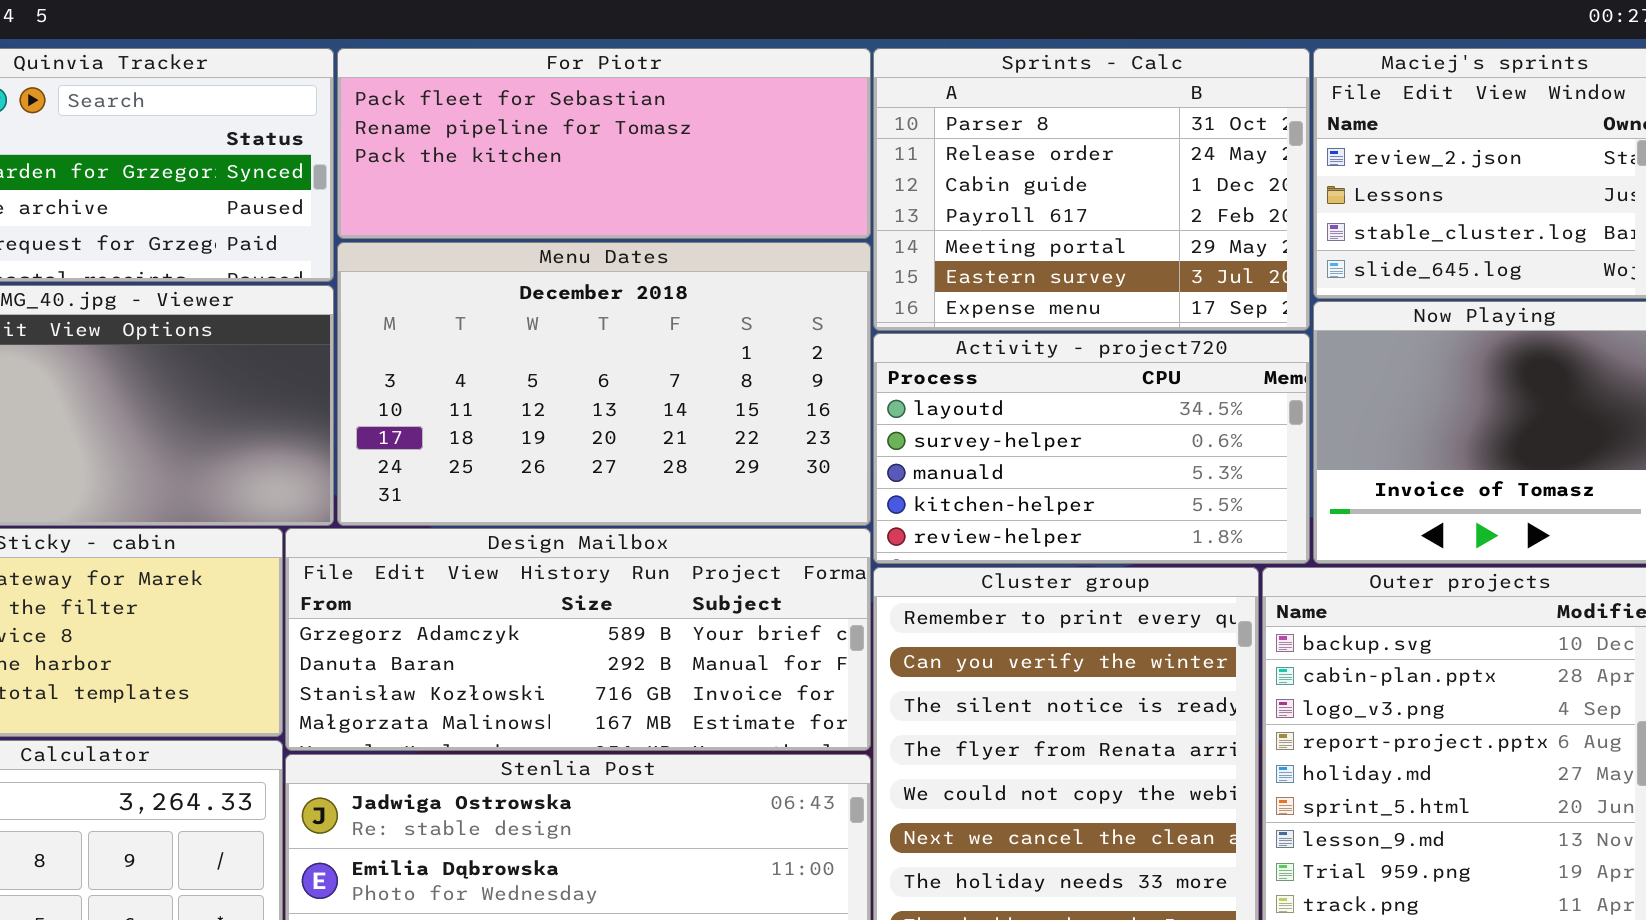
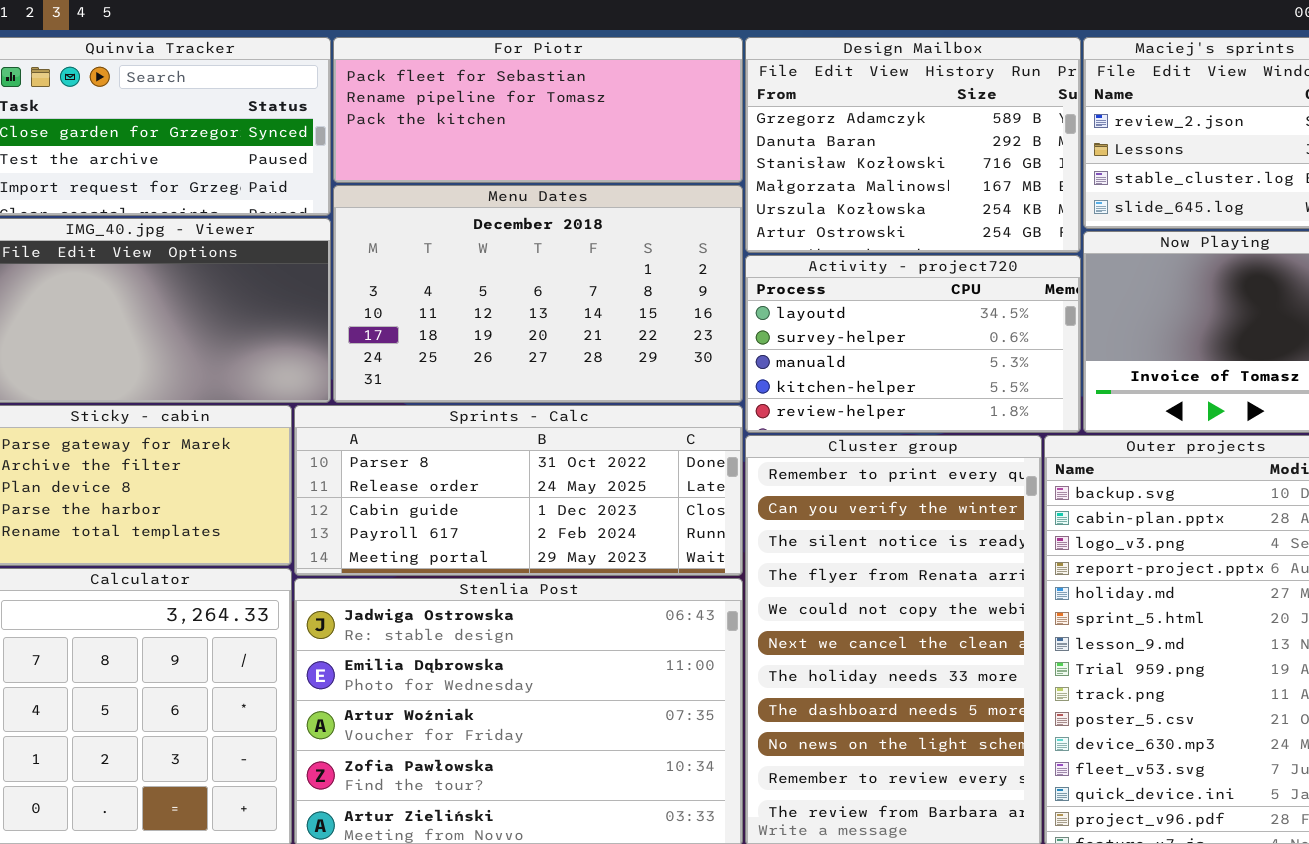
Sprints - Calc: [873,48,1310,331] -> [294,405,743,576], moved, resized
Design Mailbox: [285,528,871,751] -> [745,37,1081,253], moved, resized

